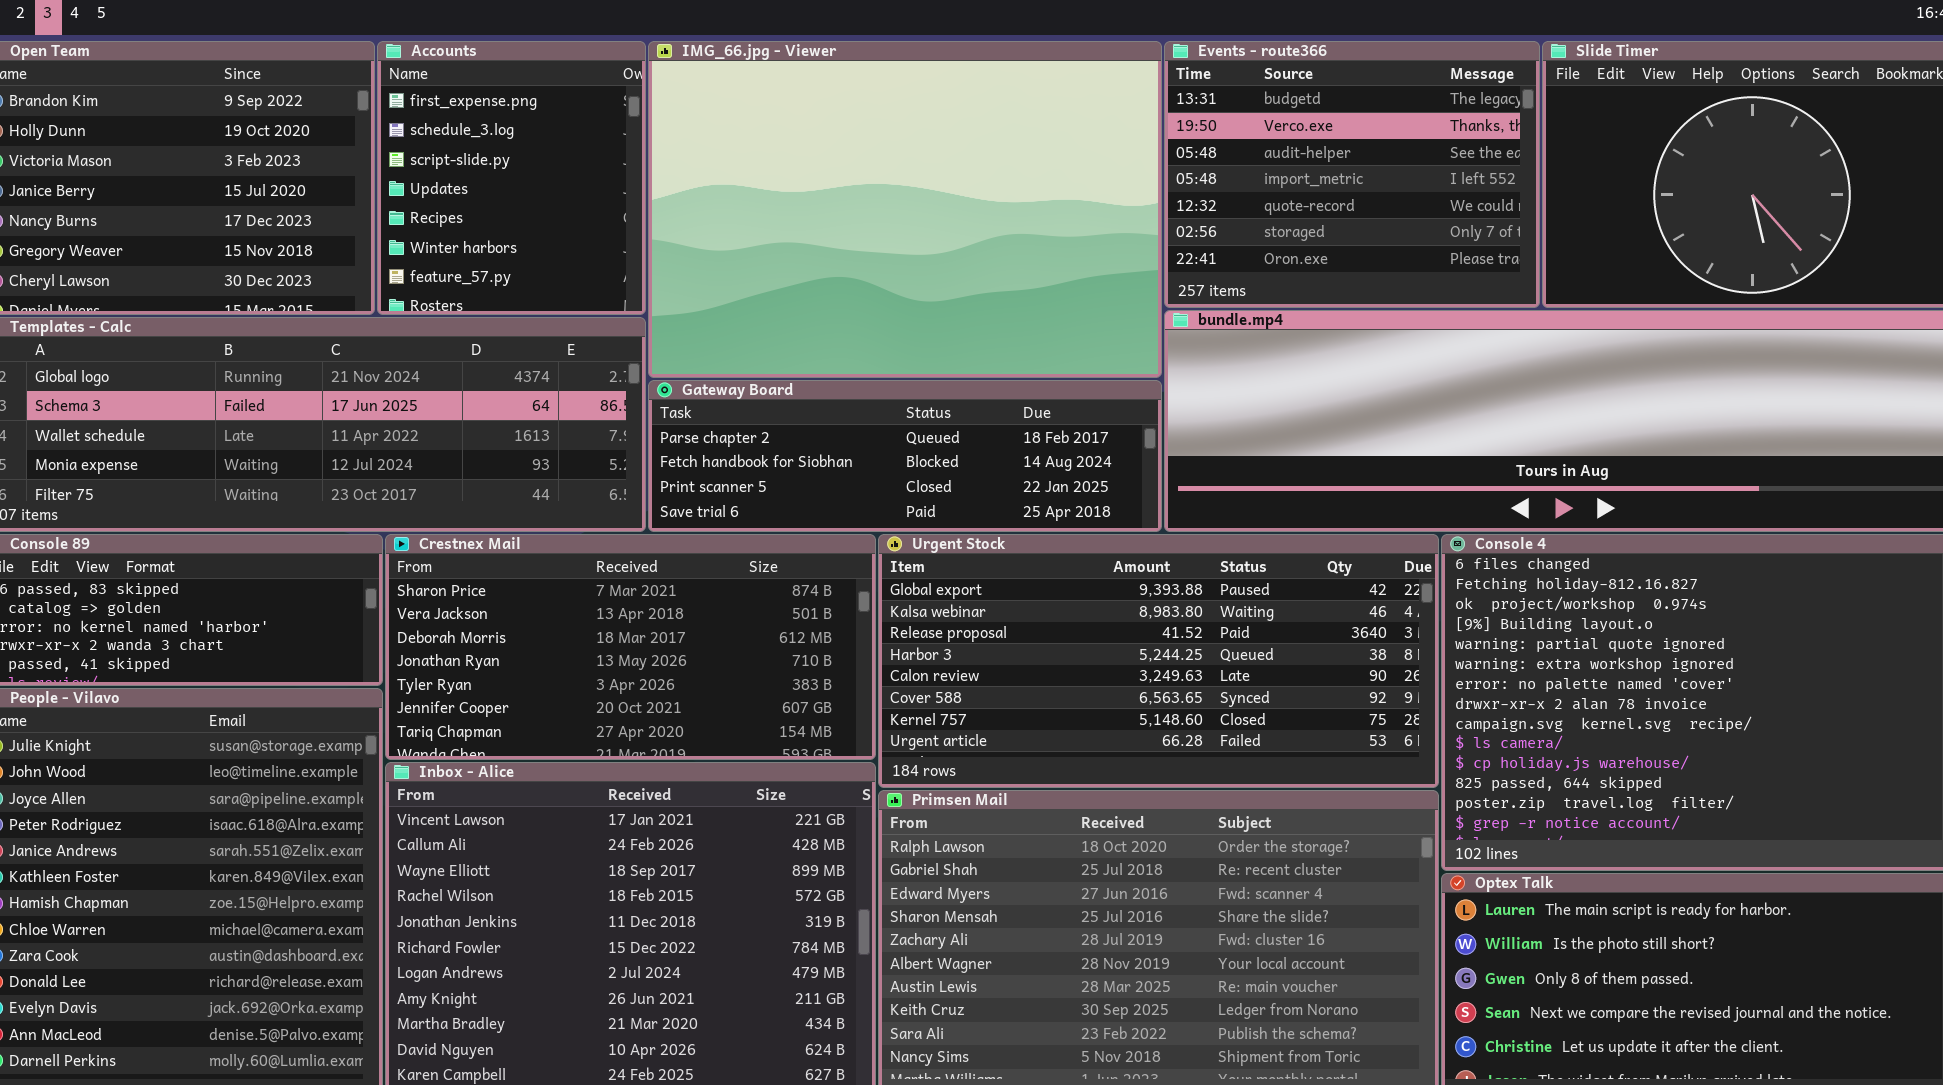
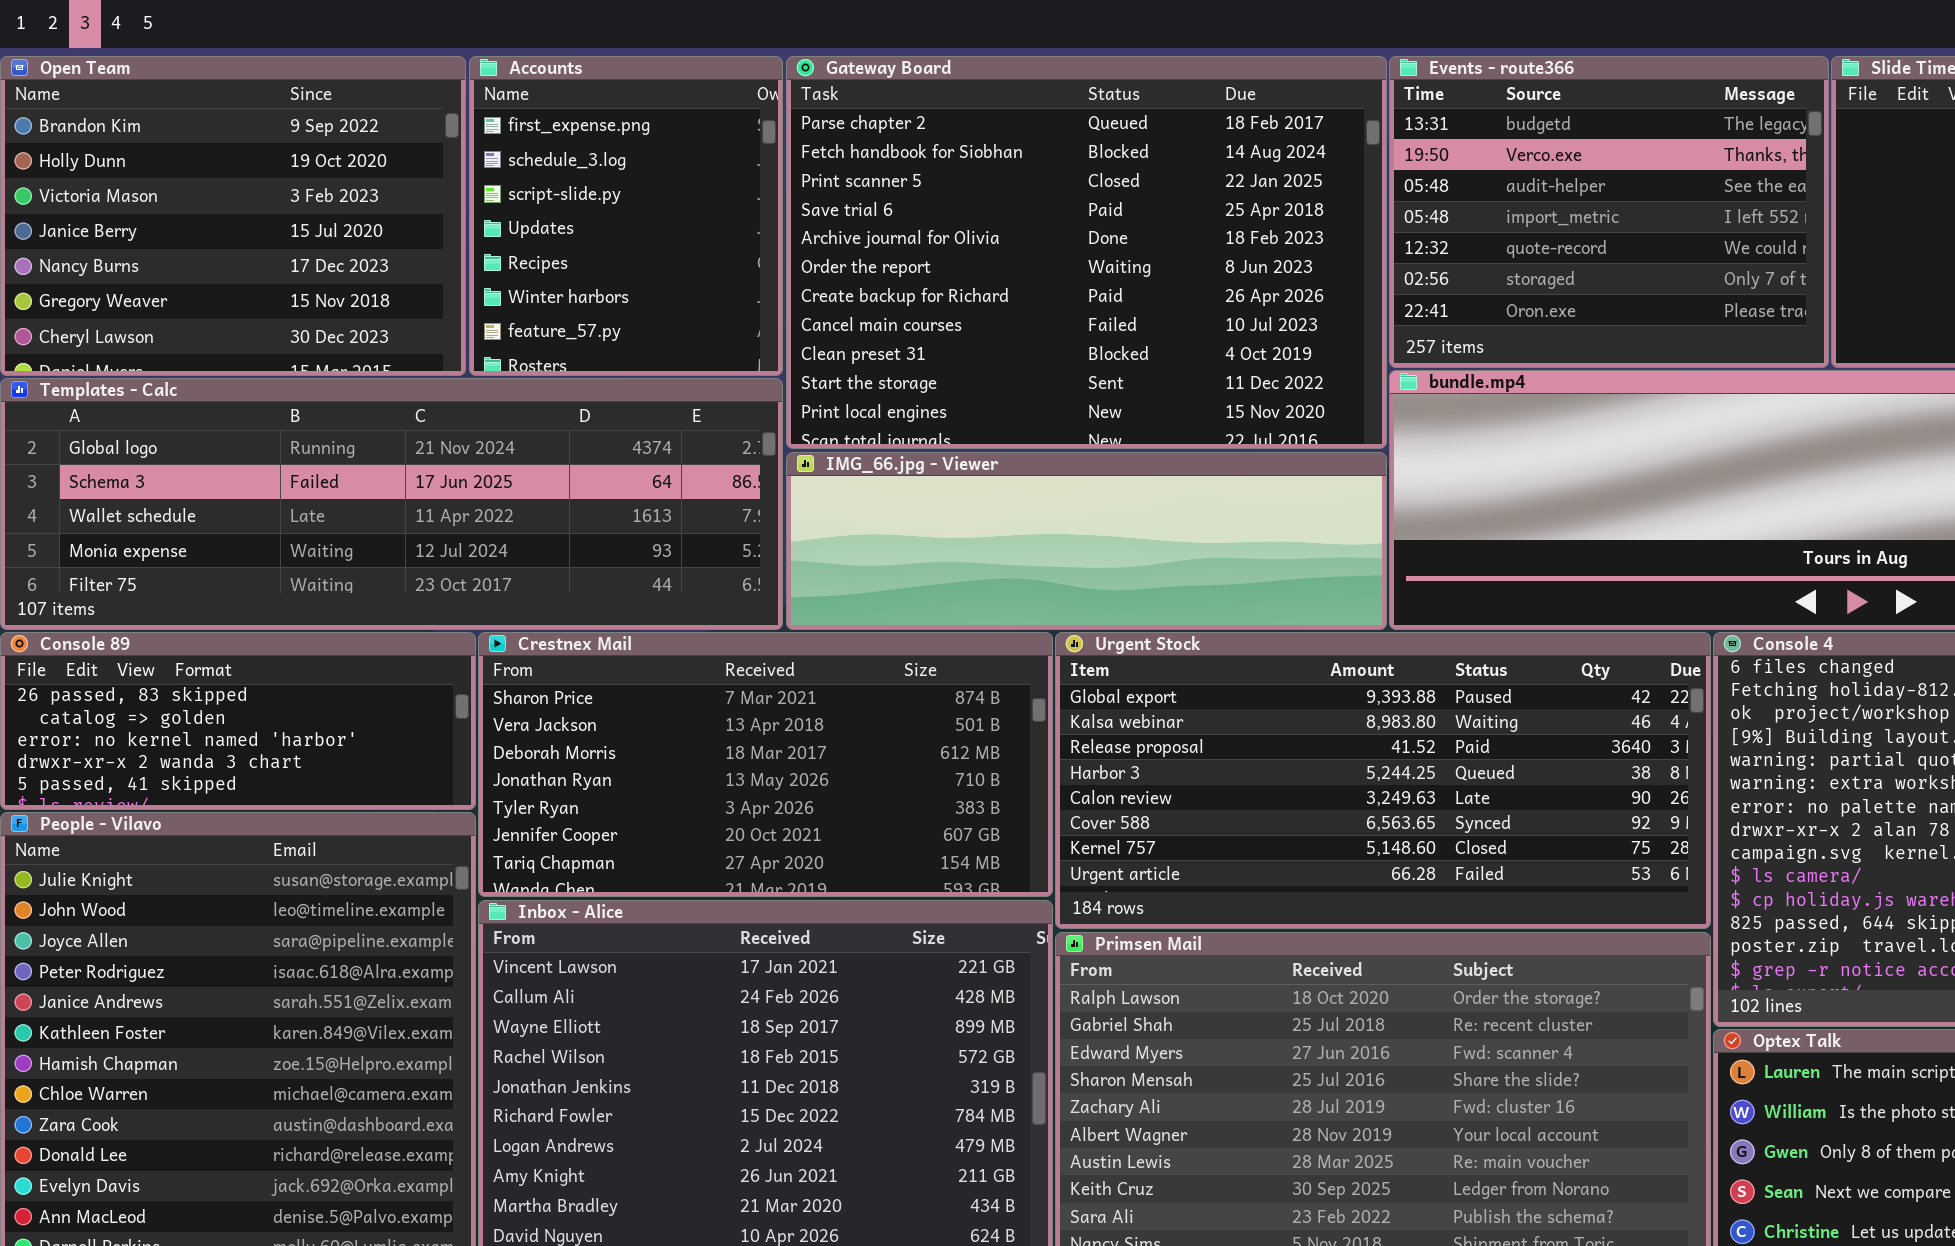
IMG_66.jpg - Viewer: [648,41,1162,378] -> [786,452,1387,630], moved, resized
Gateway Board: [648,380,1162,532] -> [786,56,1387,449], moved, resized

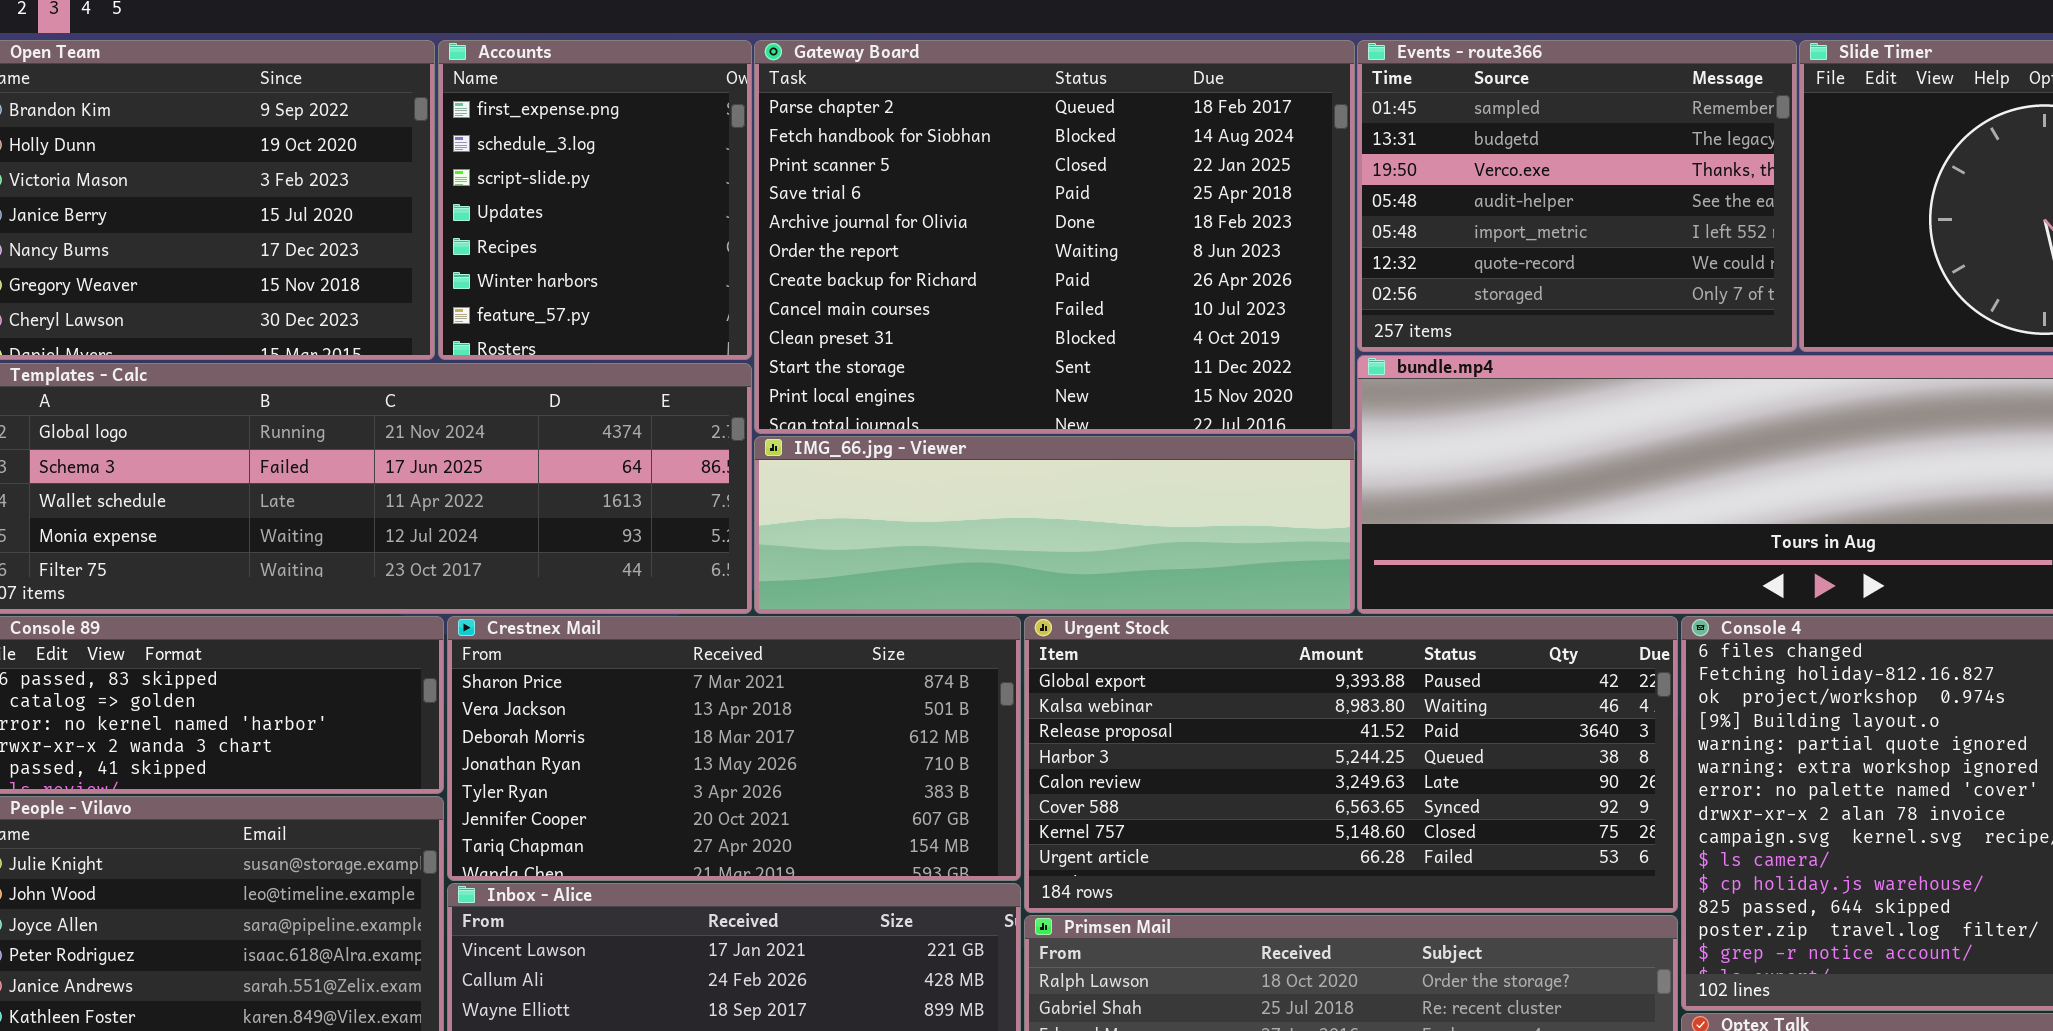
Events - route366: [1389,56,1829,368] -> [1357,40,1797,352], scrolled up 1 row

